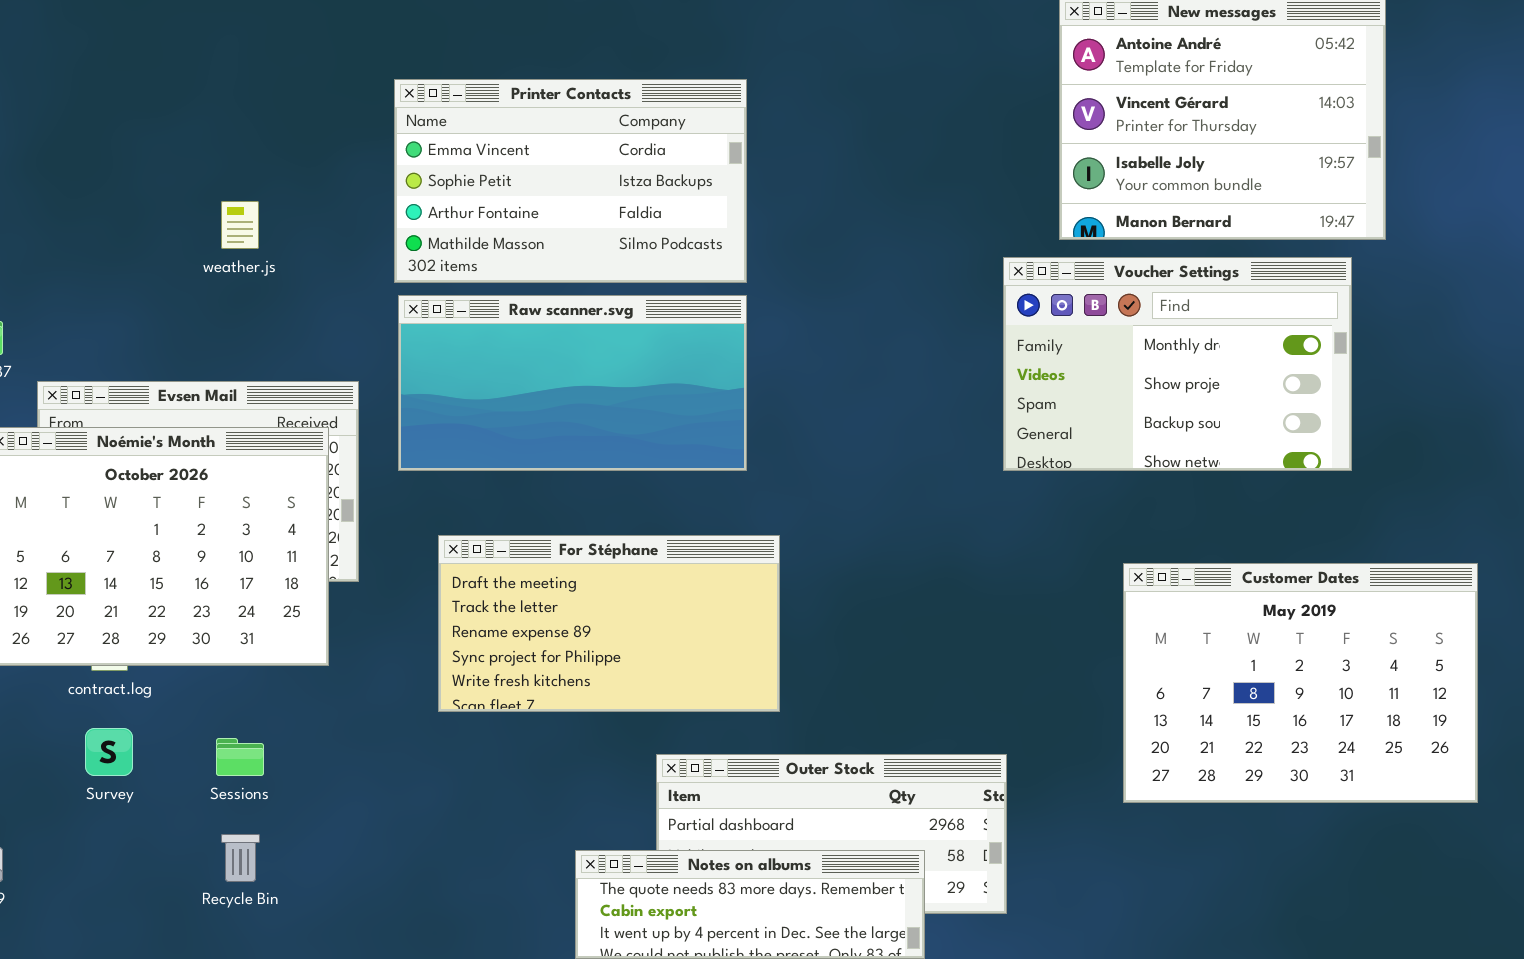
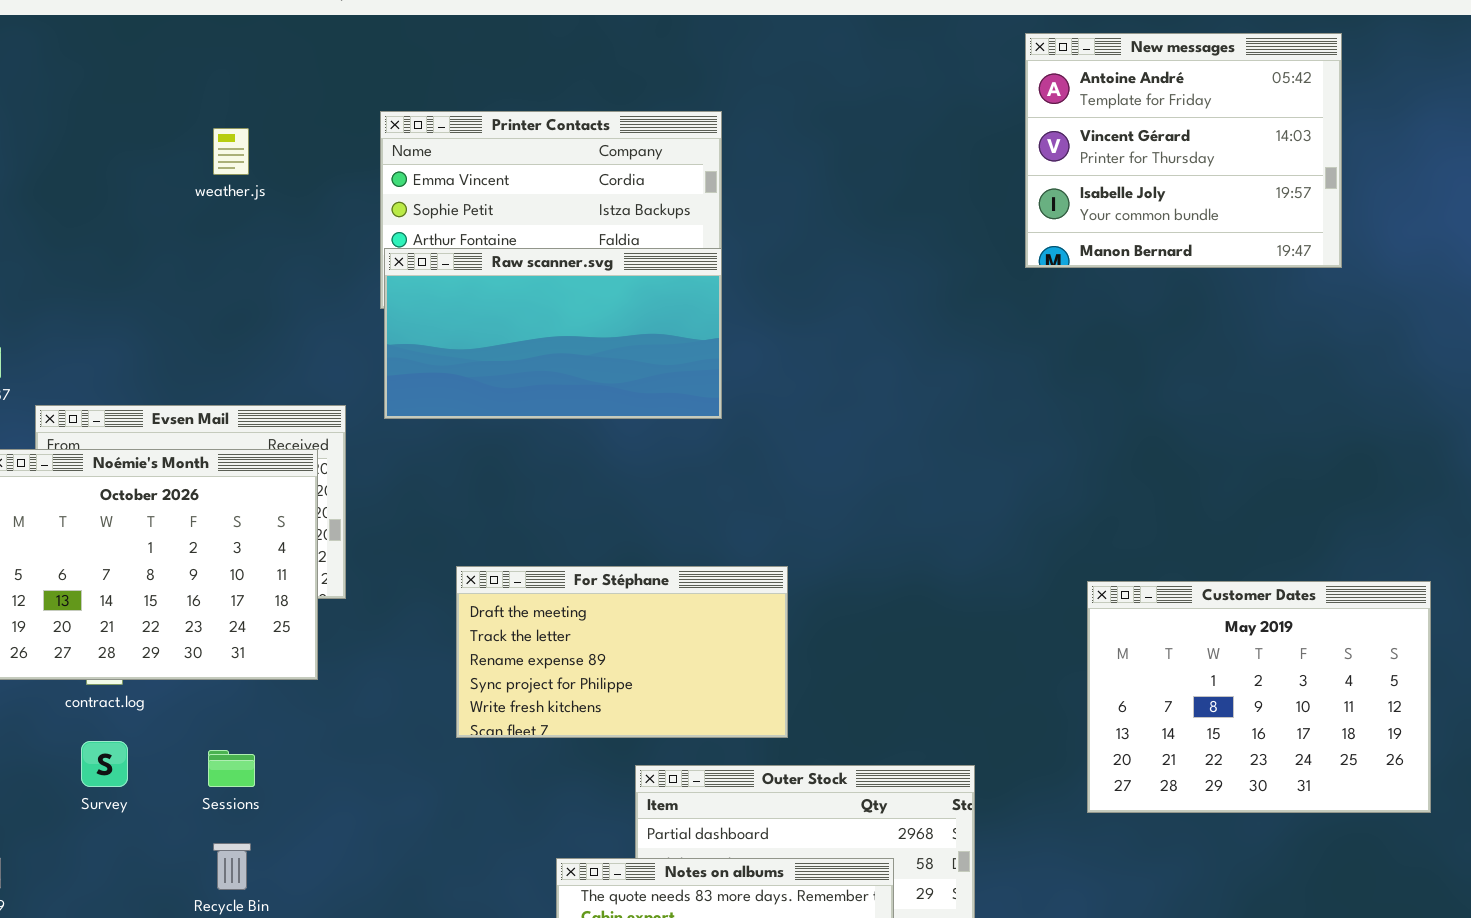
weather.js: [221,201,259,249] -> [213,128,249,175], moved
Voucher Settings: [1003,257,1352,471] -> none, closed
Raw scanner.svg: [398,295,747,471] -> [384,248,722,419], moved
For Stéphane: [438,535,780,712] -> [456,566,788,738], moved

